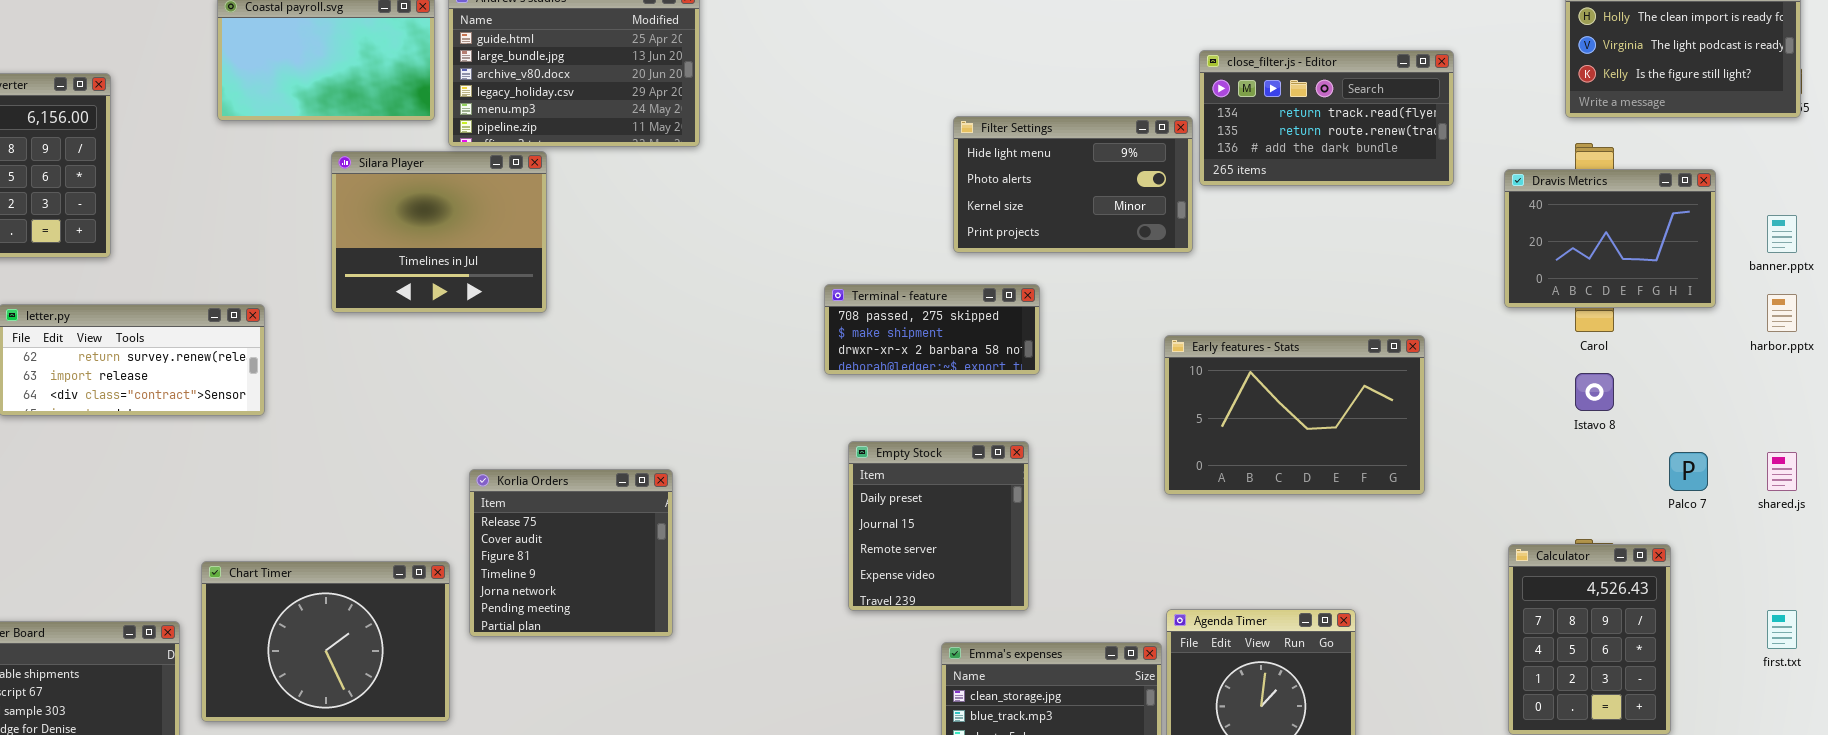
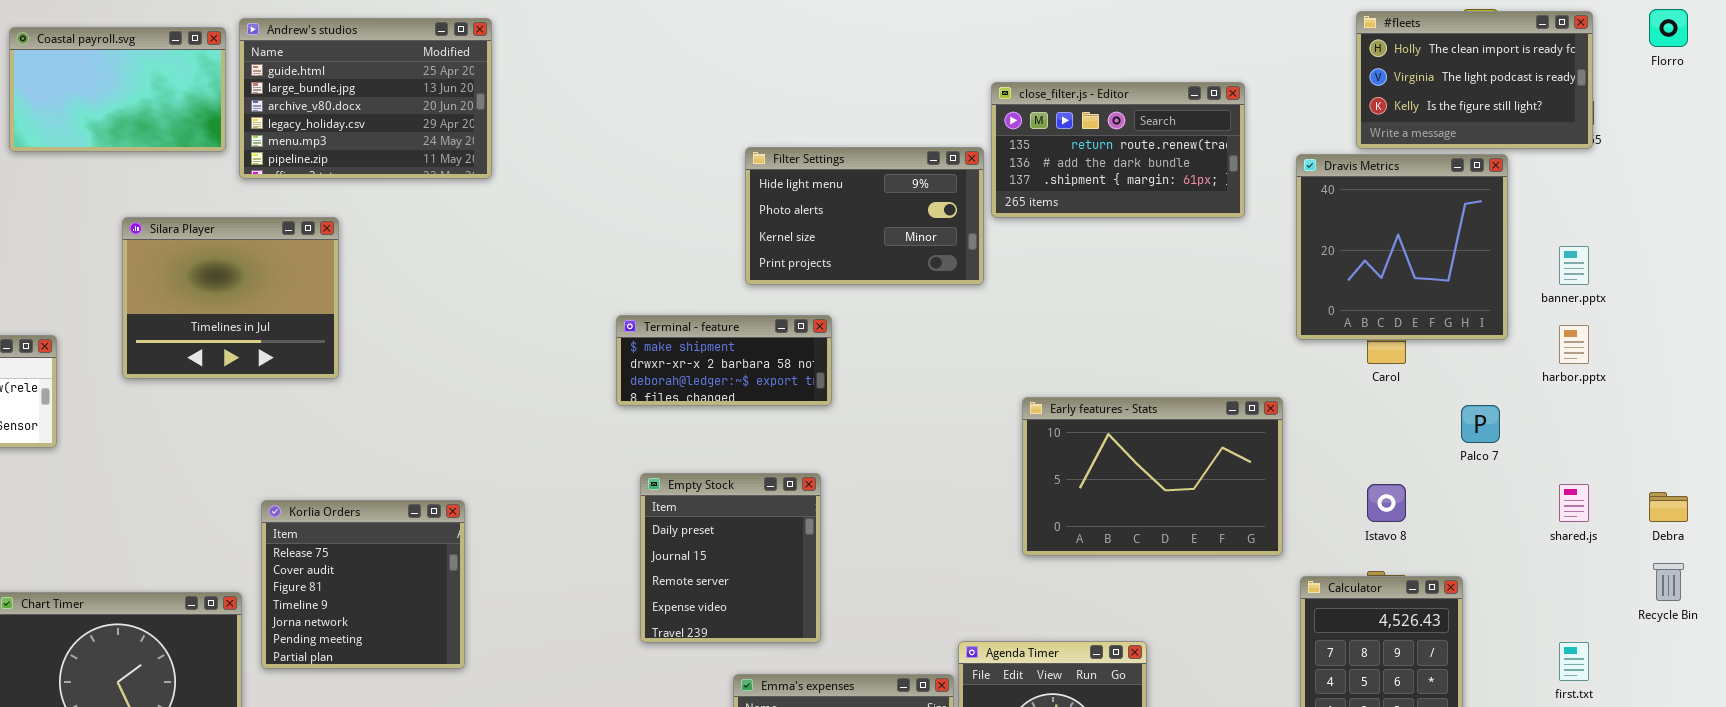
close_filter.js - Editor: [1199,50,1454,186] -> [991,82,1245,218], scrolled down 1 row
Silara Player: [331,151,547,313] -> [122,217,339,379], moved
Dravis Metrics: [1504,169,1716,308] -> [1296,154,1508,340], resized
Terminal - feature: [824,284,1040,375] -> [616,315,832,406], scrolled down 1 row
Early features - Stats: [1164,335,1425,495] -> [1022,397,1283,556], moved
Istavo 8: [1575,373,1614,411] -> [1367,484,1406,522], moved
Palco 7: [1669,452,1708,491] -> [1461,405,1500,443], moved

